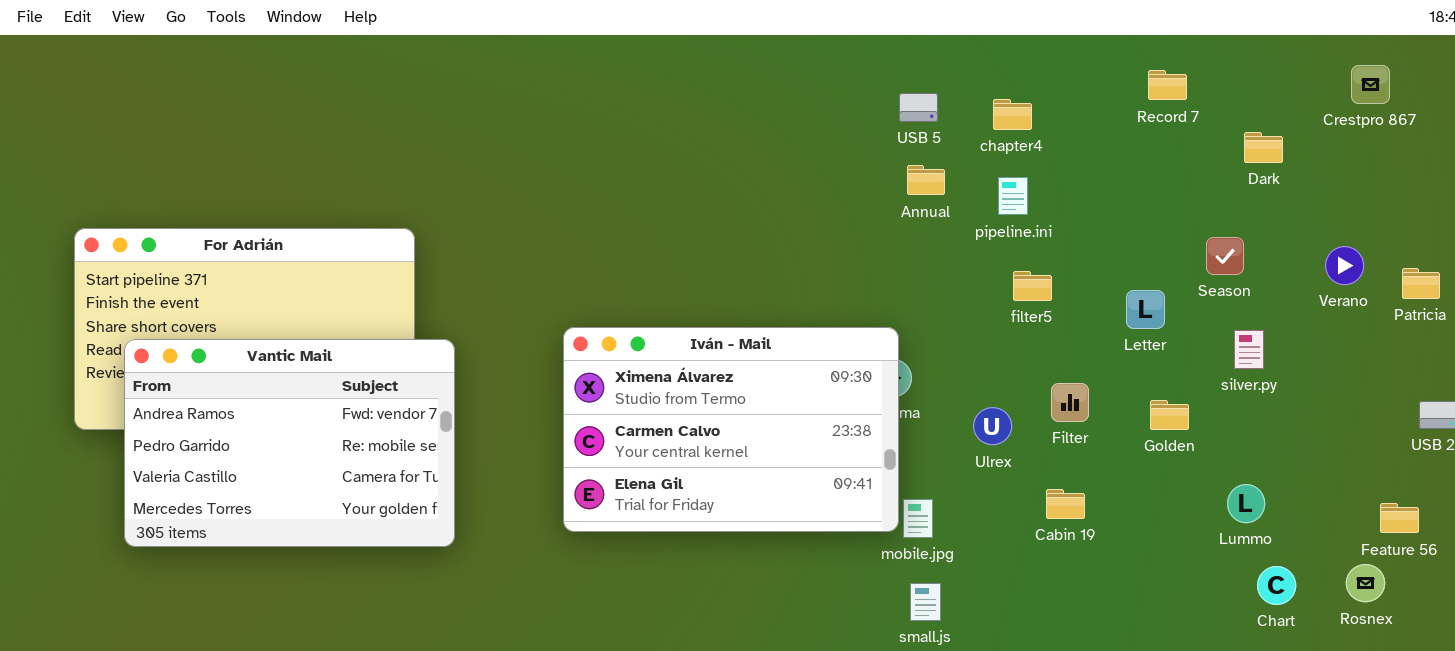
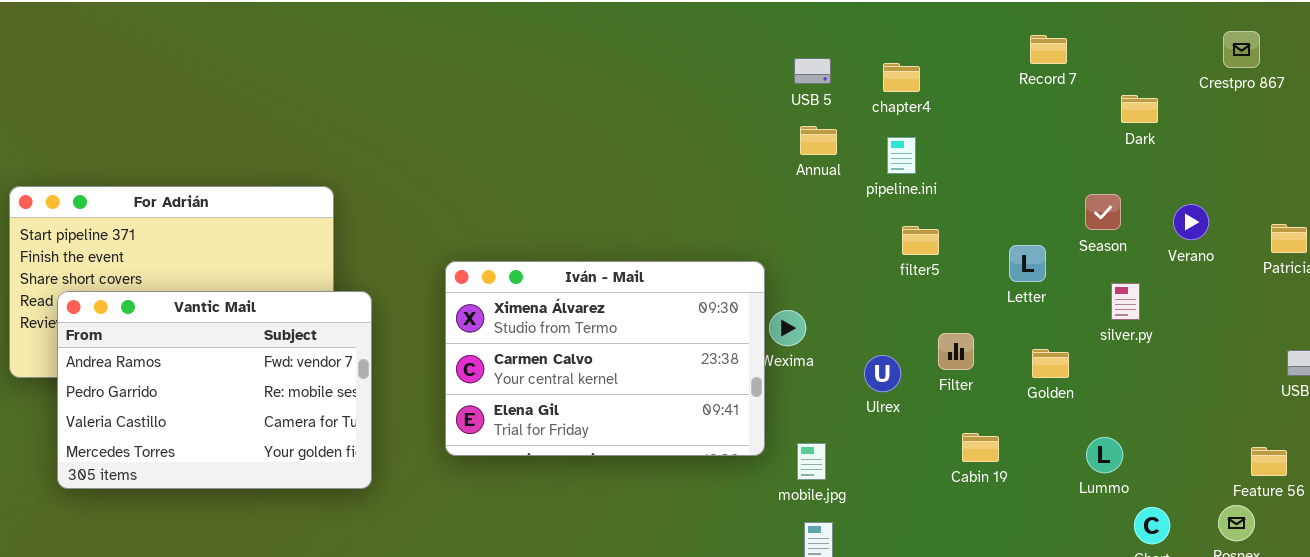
Verano: [1325,246,1364,285] -> [1173,204,1209,240], moved
Iván - Mail: [563,327,899,532] -> [445,261,765,456], moved
Lummo: [1227,484,1265,523] -> [1086,437,1123,473], moved
Cabin 19: [1046,489,1085,519] -> [962,433,999,462], moved

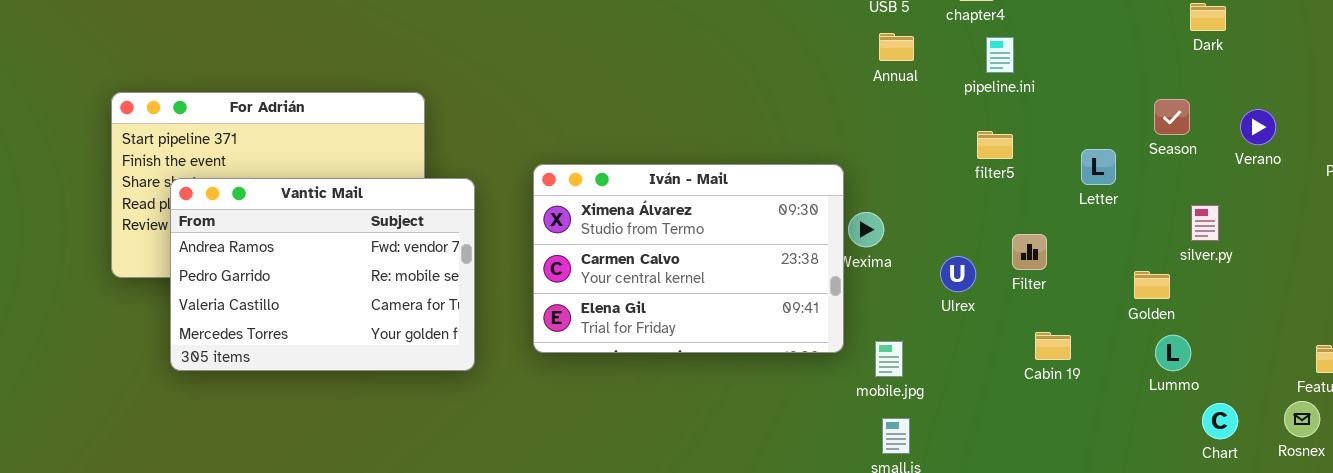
pipeline.ini: [887,137,916,174] -> [986,37,1014,73], moved
silver.py: [1111,283,1140,320] -> [1191,205,1219,241], moved
Vantic Mail: [57,291,372,489] -> [170,178,475,371], moved
Golden: [1032,349,1069,378] -> [1134,271,1170,299], moved

